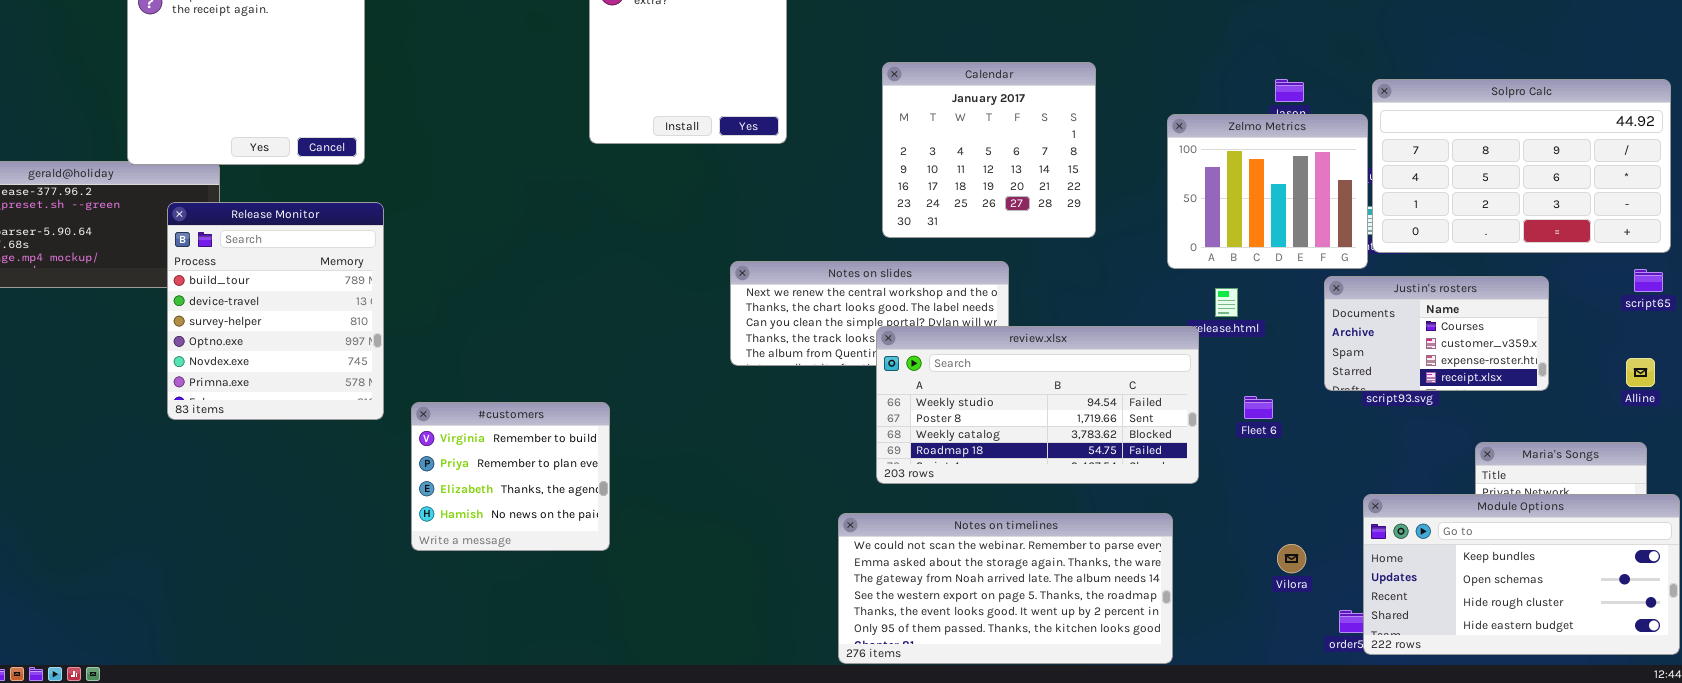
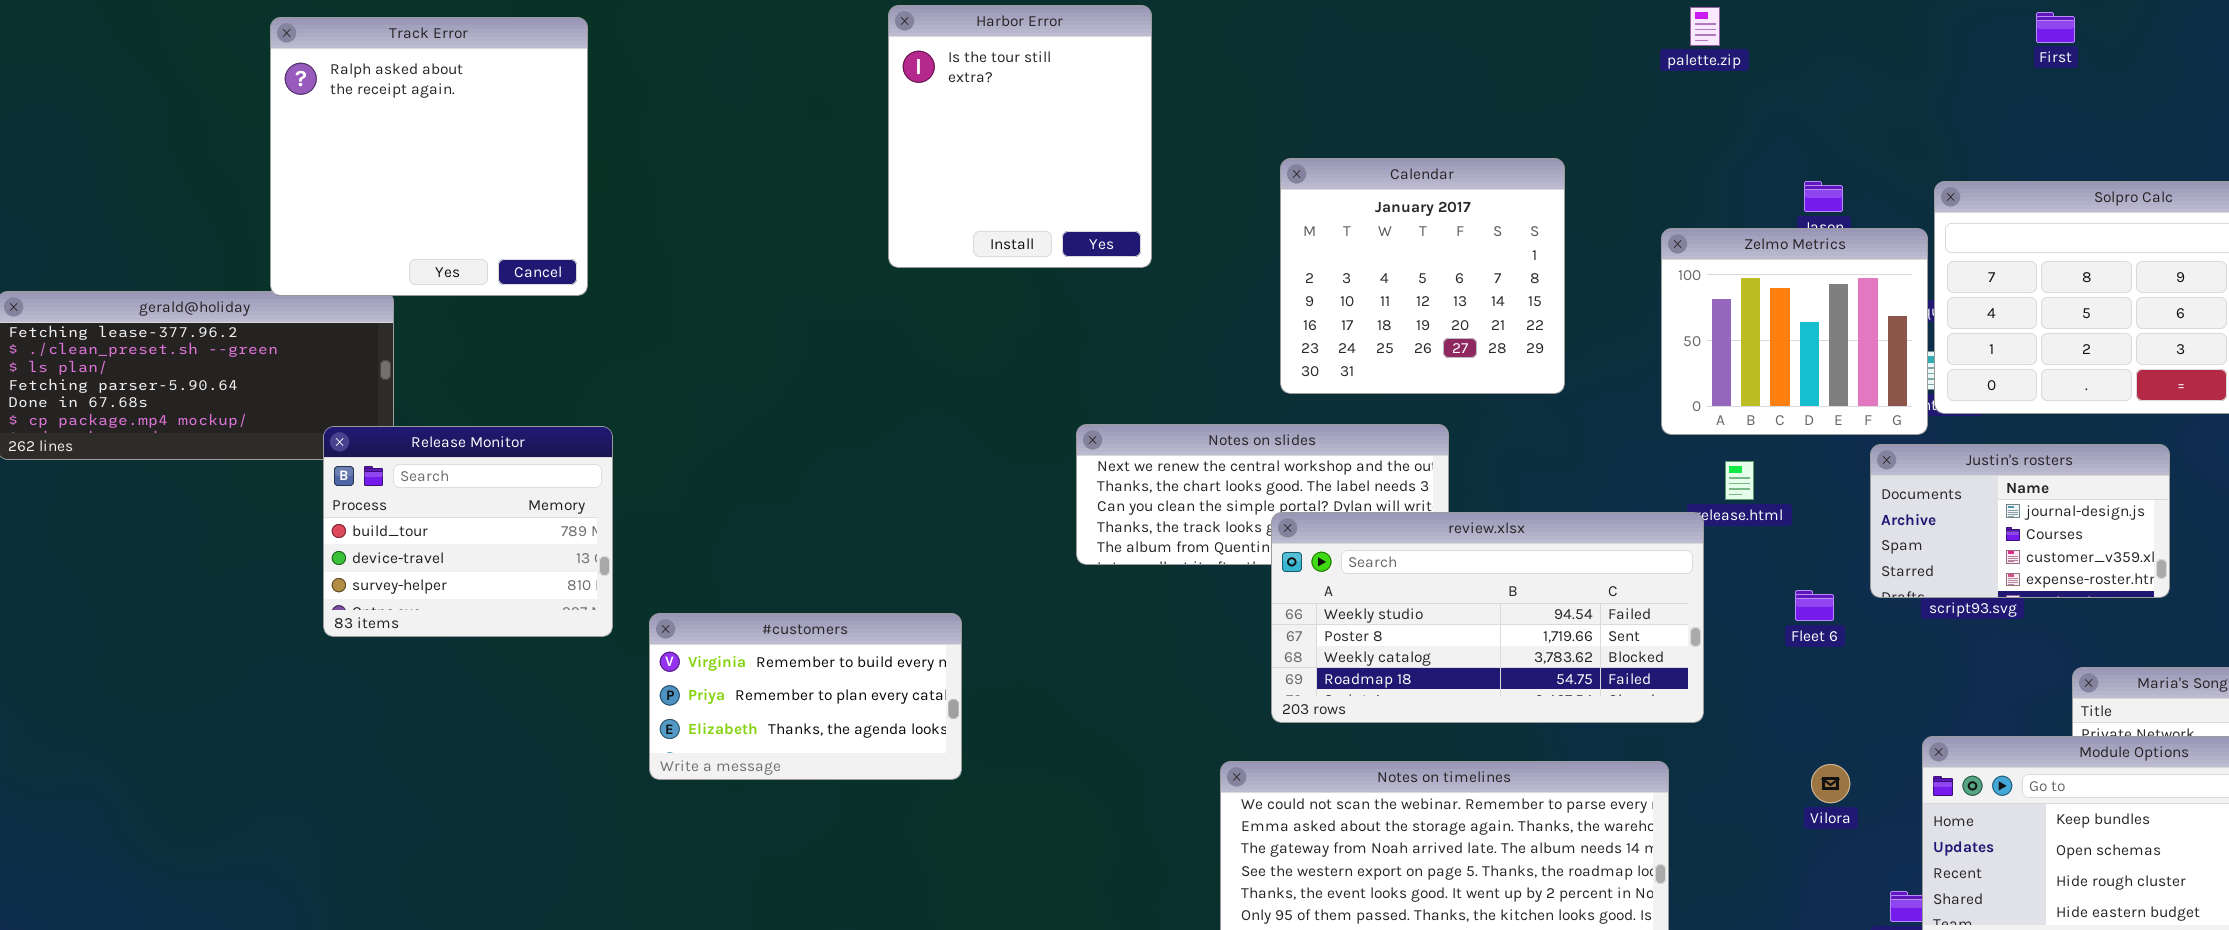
Release Monitor: [167,202,384,420] -> [323,426,613,637], resized
Justin's rosters: [1324,276,1549,391] -> [1870,444,2170,598], scrolled up 1 row
Fleet 6: [1244,396,1273,419] -> [1795,590,1834,621], moved
#customers: [411,402,610,551] -> [649,613,962,780], resized
Vilora: [1277,544,1306,573] -> [1811,764,1850,803], moved

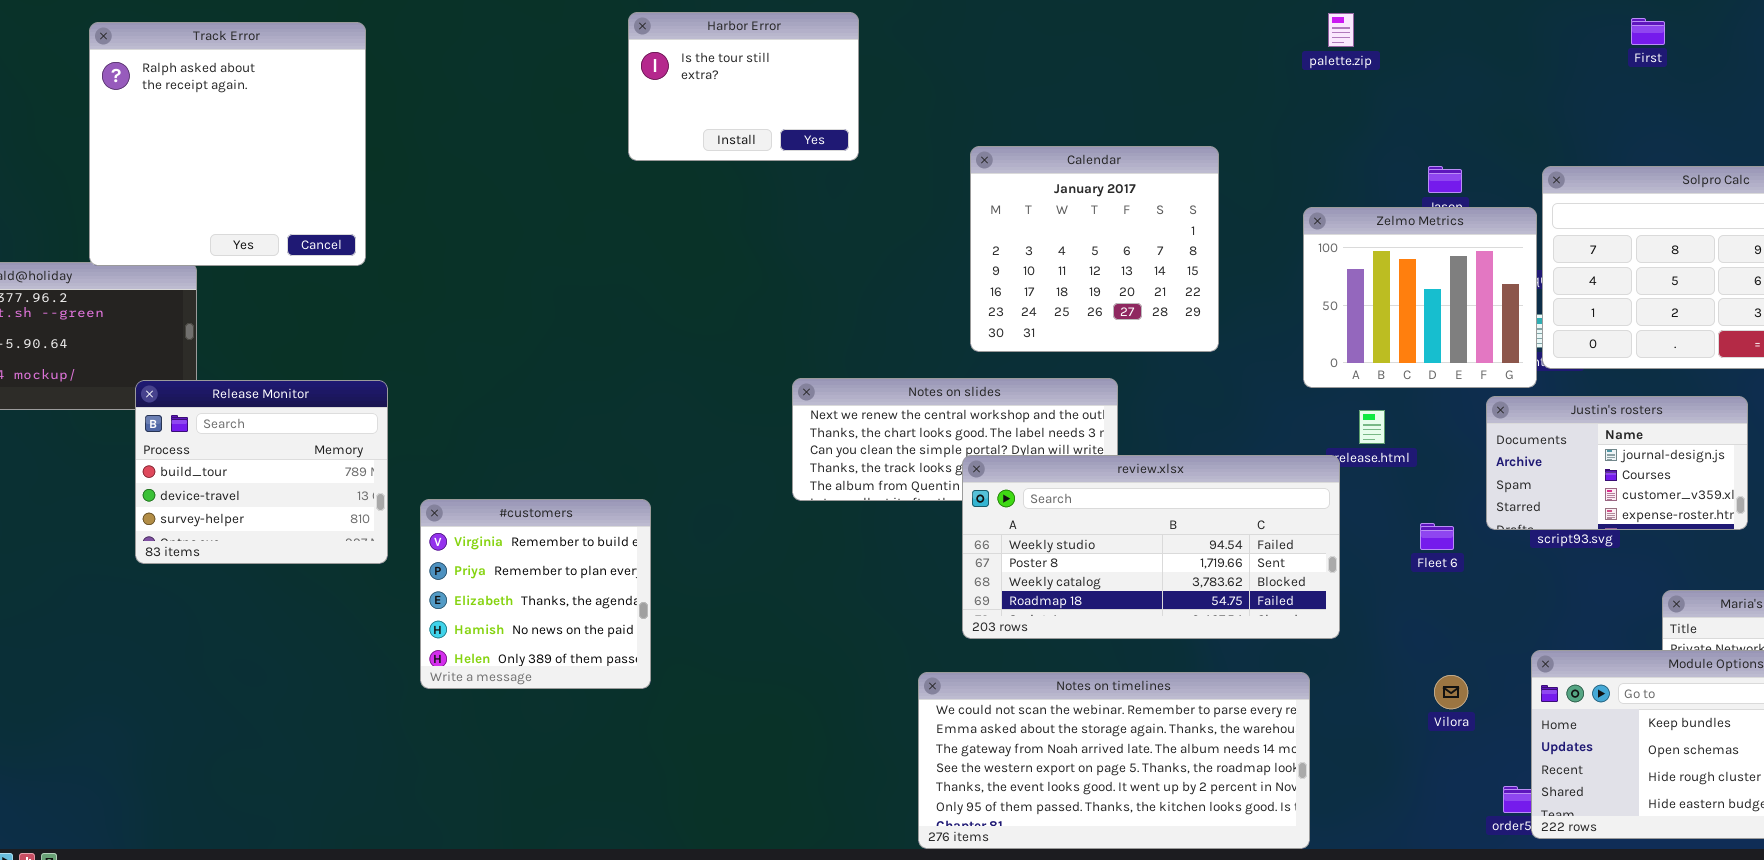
Harbor Error: [888,5,1152,268] -> [628,12,859,161], resized
#customers: [649,613,962,780] -> [420,499,651,689], resized

